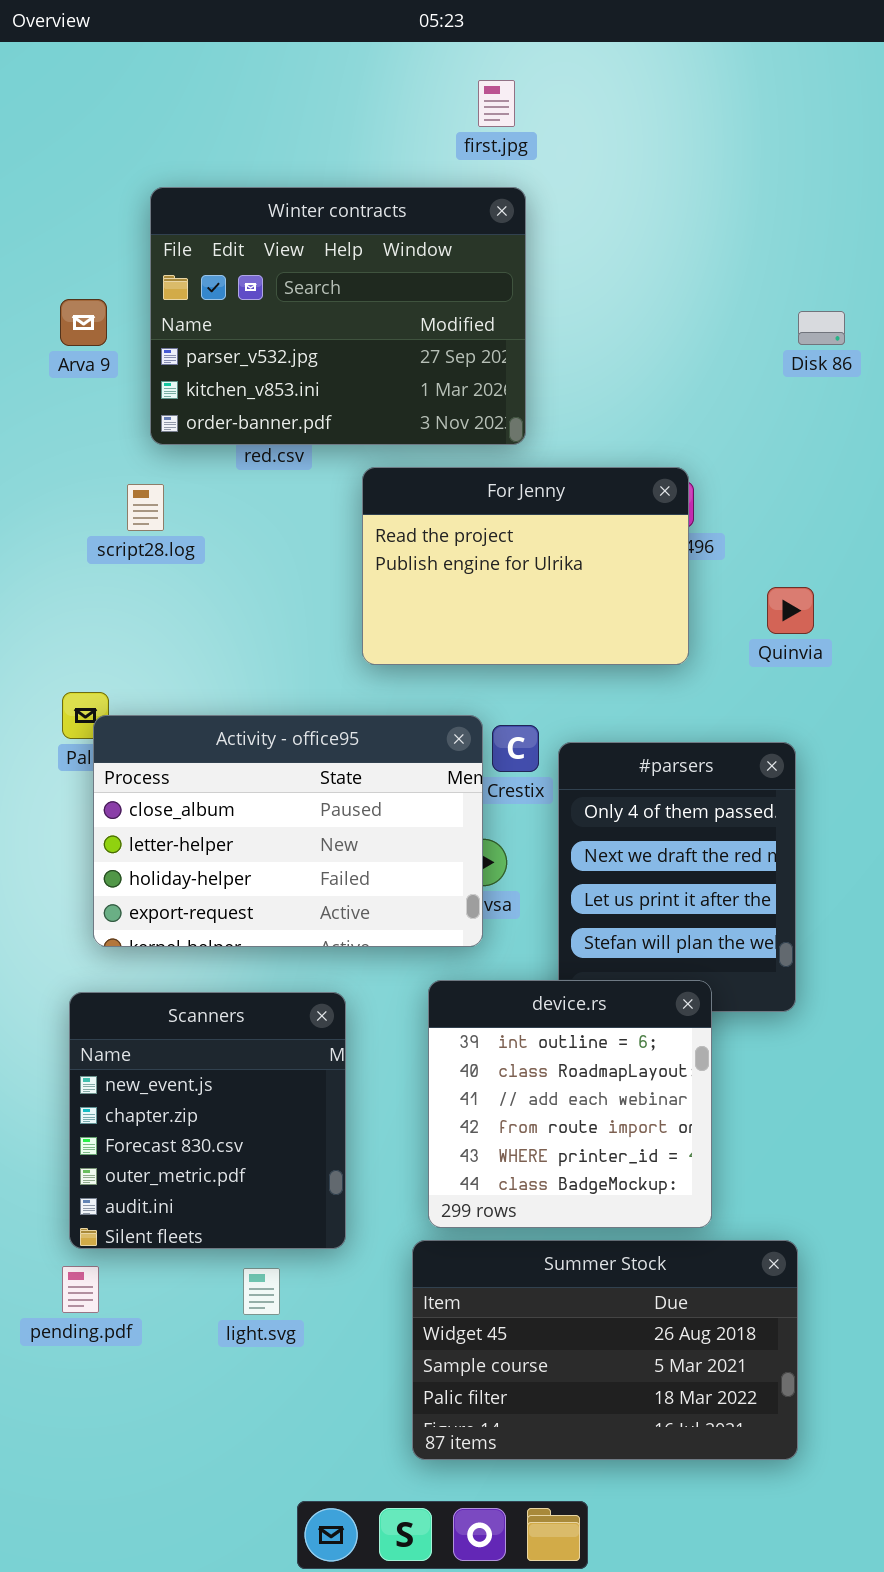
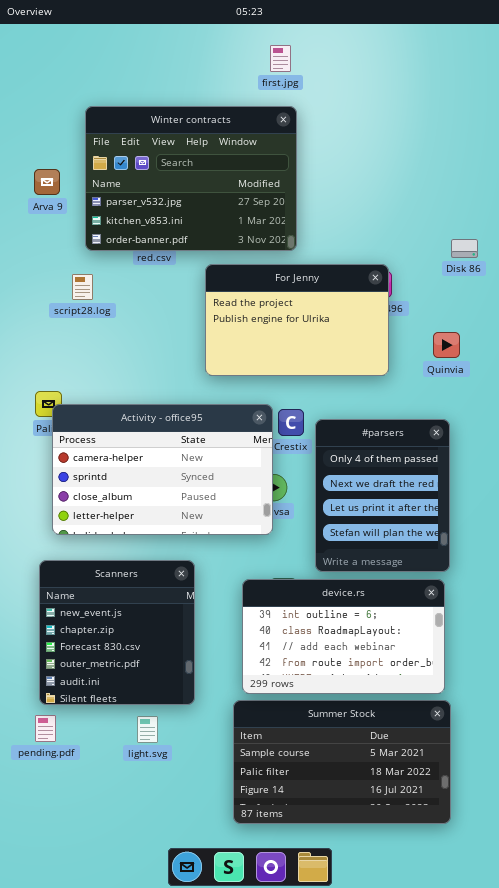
Disk 86: [798,311,845,345] -> [451,239,478,258], moved
Activity - office95: [93,715,483,947] -> [52,404,273,535], scrolled up 2 rows
device.rs: [428,980,712,1228] -> [242,579,445,694], resized
Summer Stock: [412,1240,798,1460] -> [233,700,451,824], scrolled down 1 row

